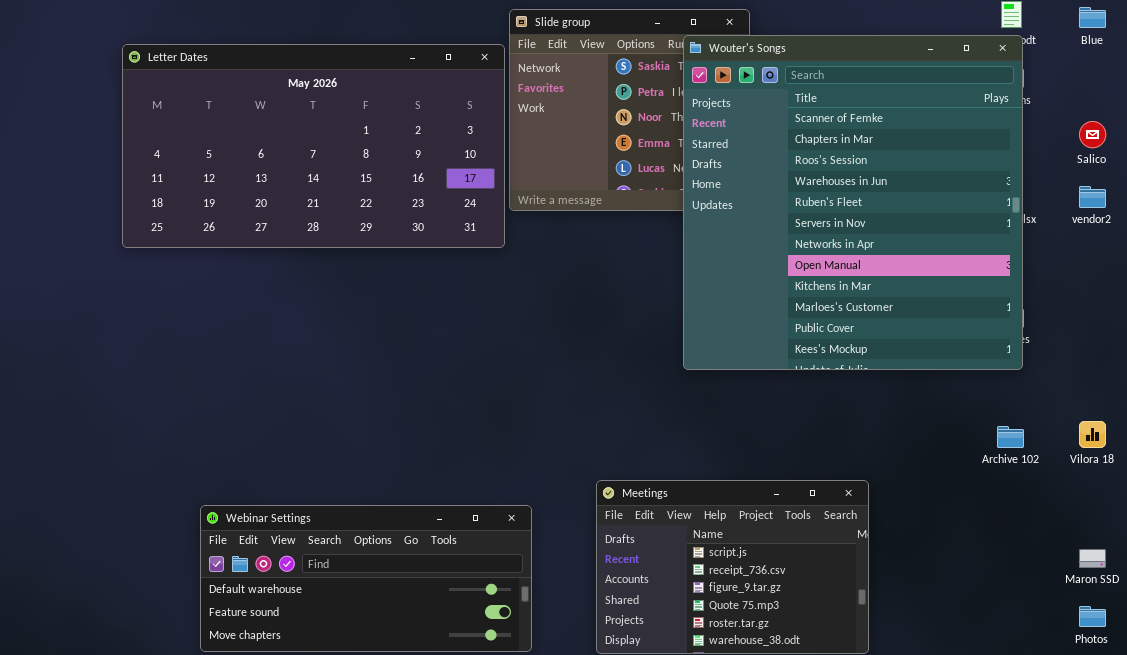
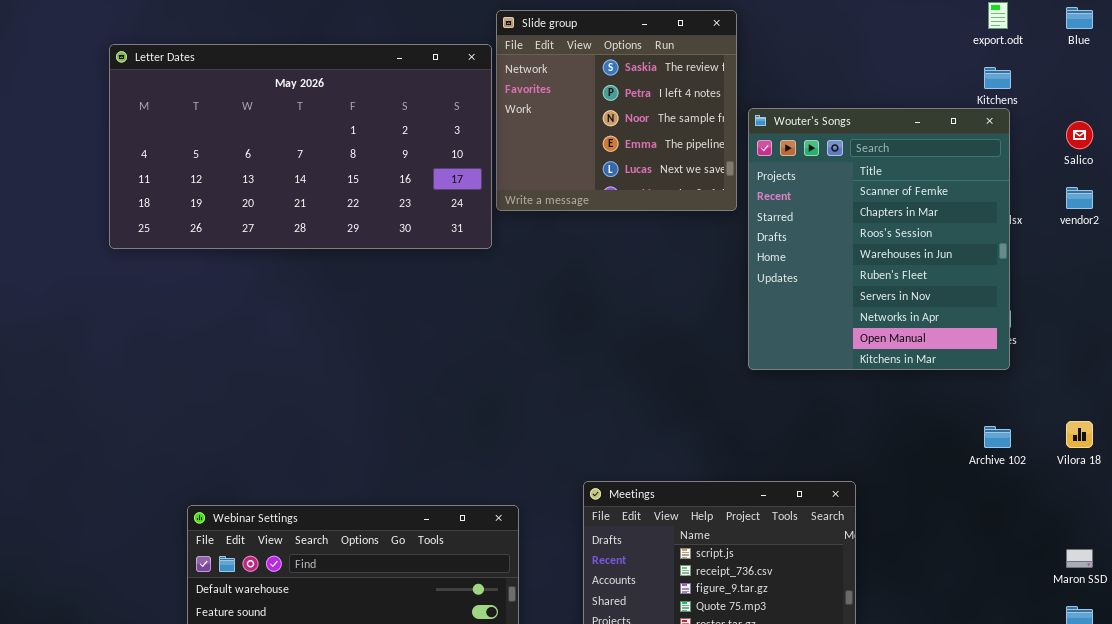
Wouter's Songs: [683,35,1023,370] -> [748,108,1010,370], resized

